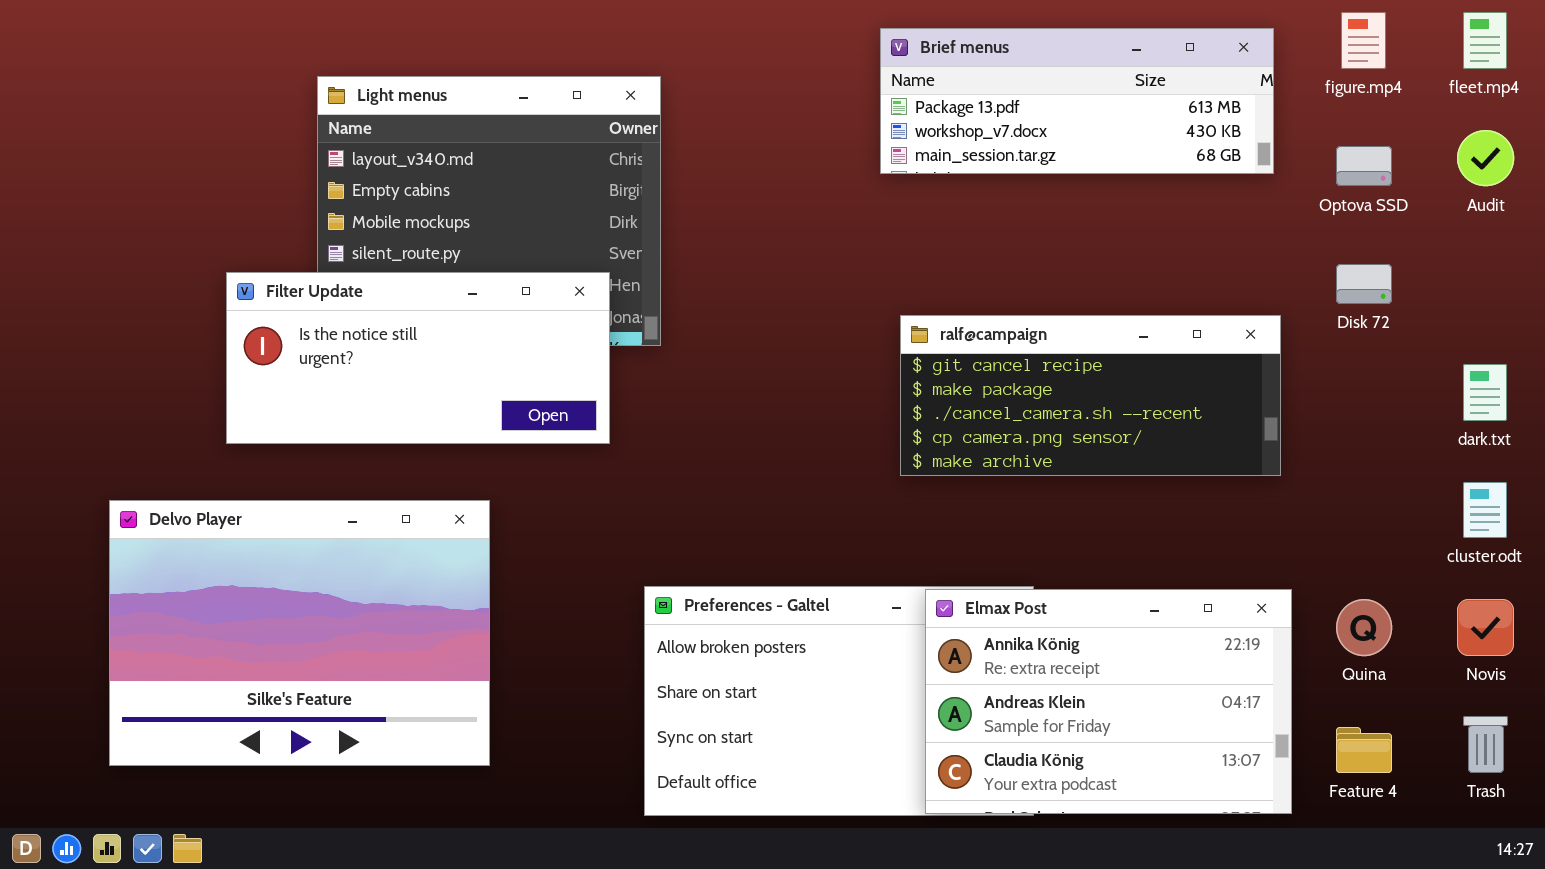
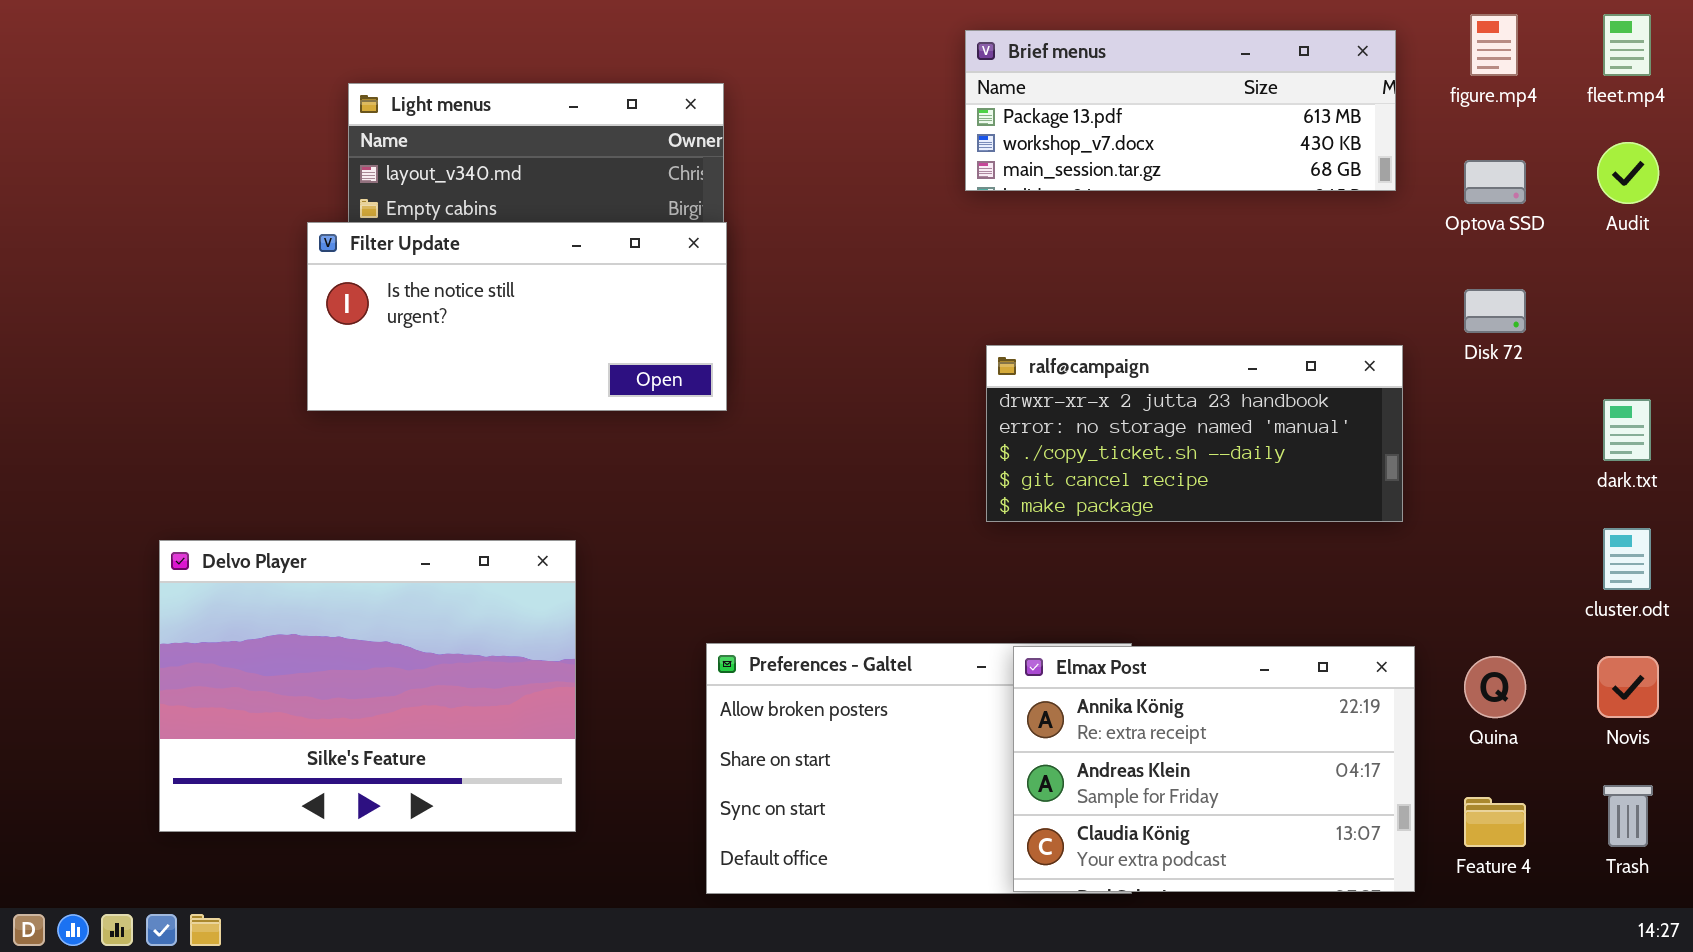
Filter Update: [226,272,610,444] -> [307,222,727,411], moved
ralf@campaign: [900,315,1281,476] -> [986,345,1403,522], scrolled up 3 rows
Delvo Player: [109,500,490,766] -> [159,540,576,832], moved

